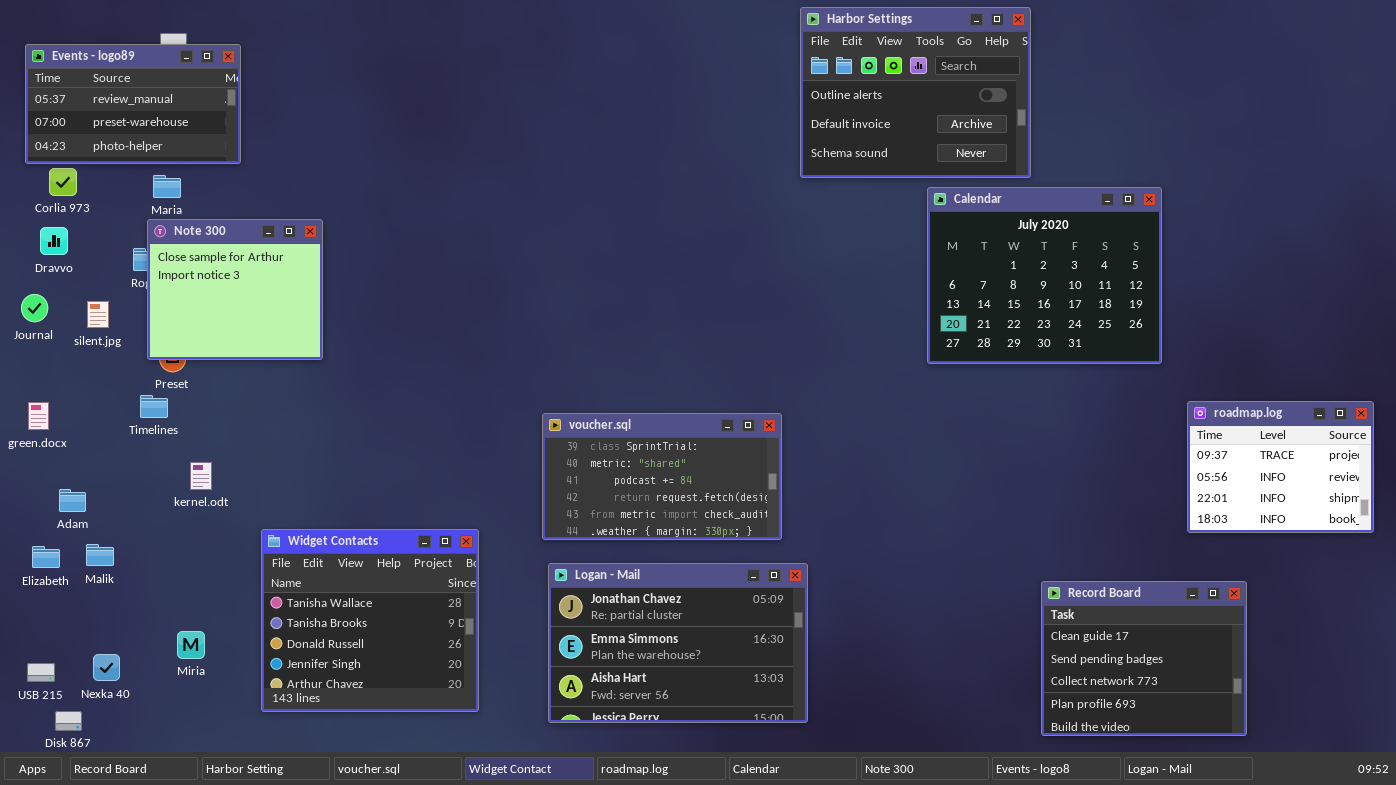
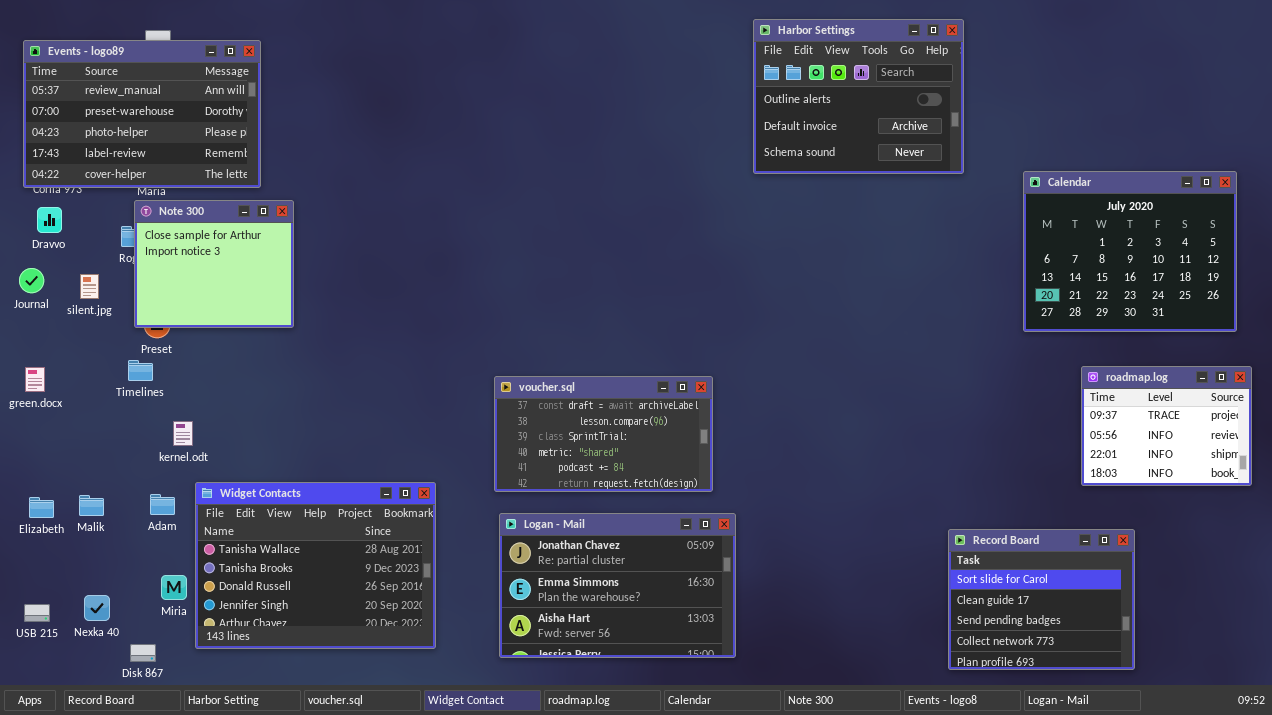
Harbor Settings: [800,7,1031,178] -> [753,19,964,174], moved
Events - logo89: [25,44,241,164] -> [23,40,261,188], resized
Calendar: [927,187,1162,364] -> [1023,171,1237,332], moved
voucher.sql: [542,413,782,540] -> [494,376,713,492], scrolled up 2 rows
Adam: [59,489,86,512] -> [150,494,175,515], moved
Widget Contacts: [261,529,479,712] -> [195,482,436,649], resized
Record Board: [1041,581,1247,736] -> [948,529,1135,670], scrolled up 1 row
Disk 867: [55,711,82,731] -> [130,644,156,662], moved

